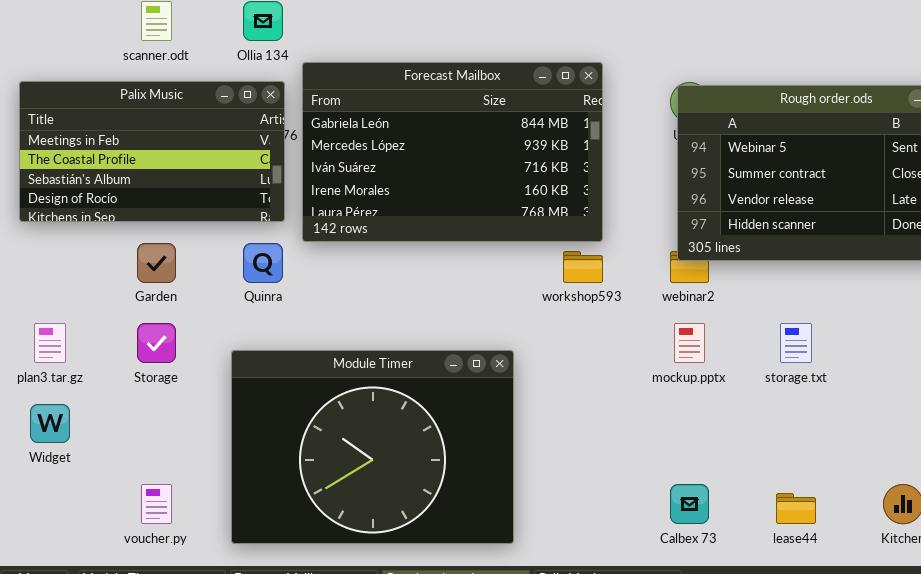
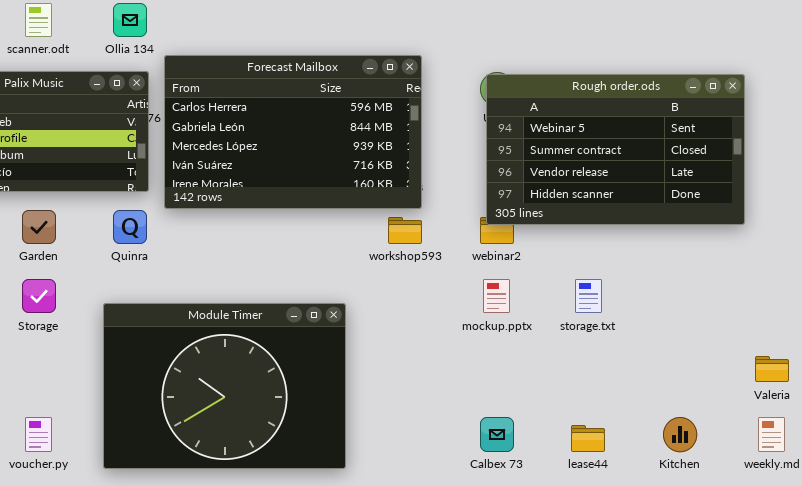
Forecast Mailbox: [302,62,603,242] -> [164,55,422,209], scrolled up 1 row

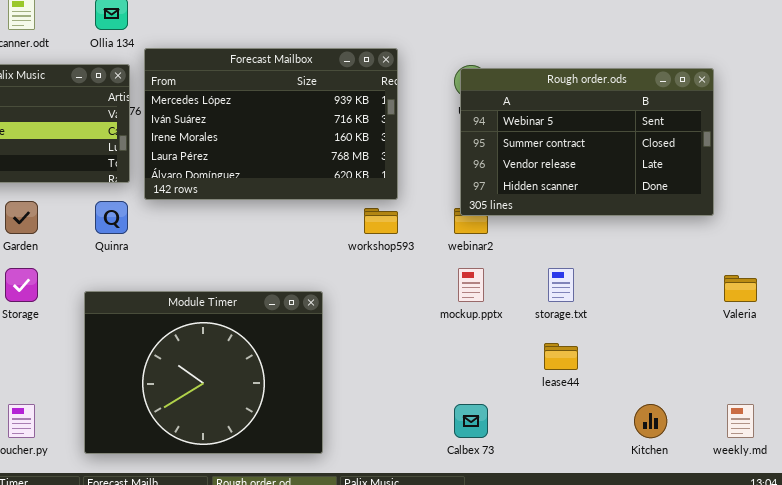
Forecast Mailbox: [164,55,422,209] -> [144,48,398,200], scrolled down 2 rows
Valeria: [755,356,789,382] -> [724,275,757,302], moved
lease44: [571,425,605,452] -> [544,343,578,370], moved

